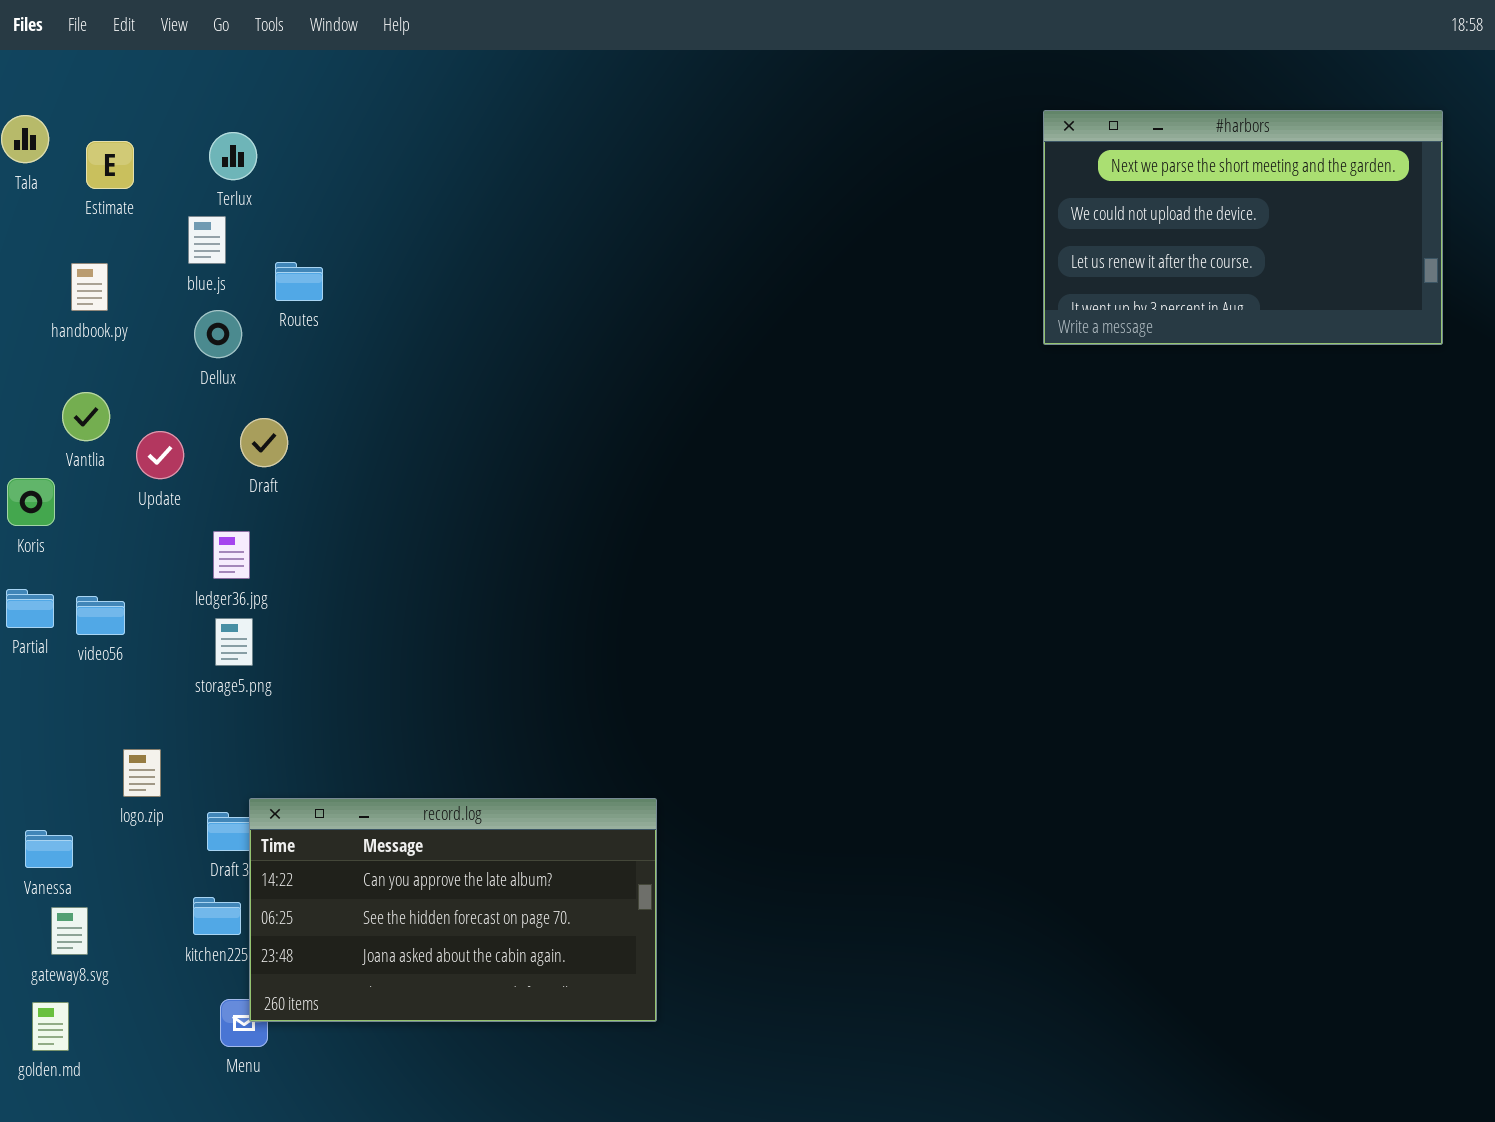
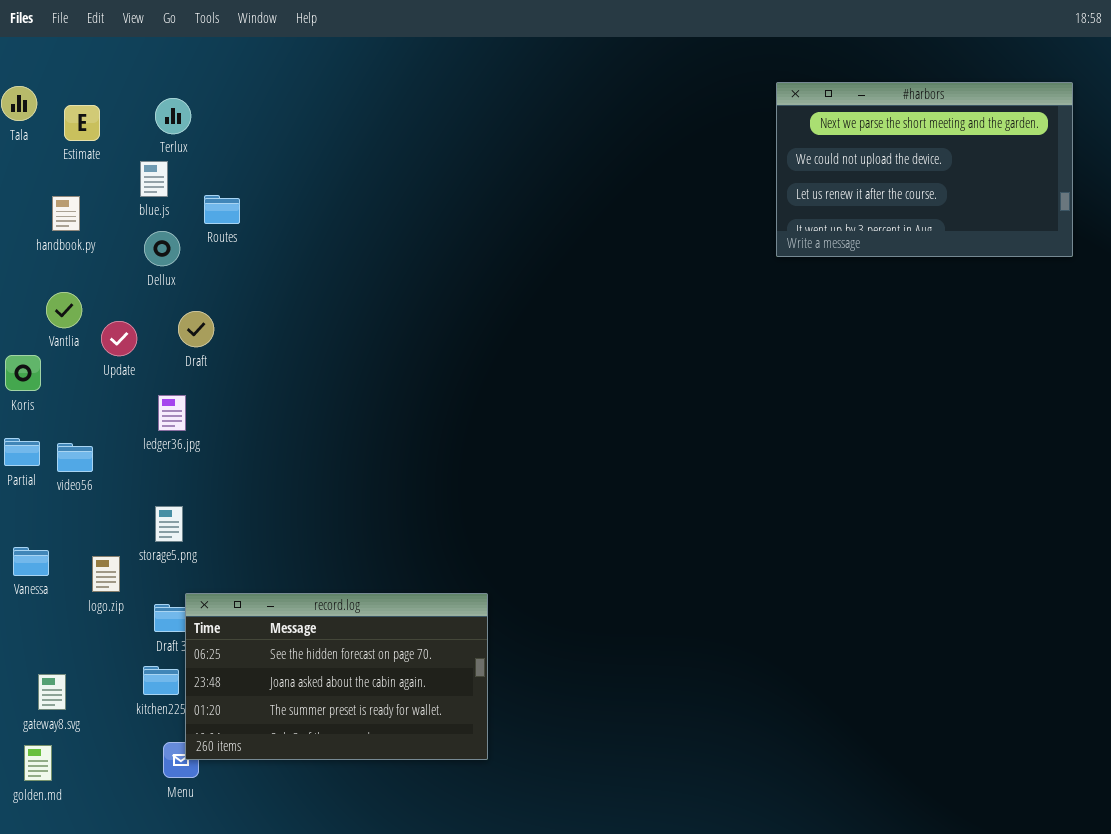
storage5.png: [215,618,253,666] -> [155,506,183,542], moved
record.log: [249,798,657,1022] -> [185,593,488,760], scrolled down 1 row
Vanessa: [25,830,73,868] -> [13,547,49,576], moved

